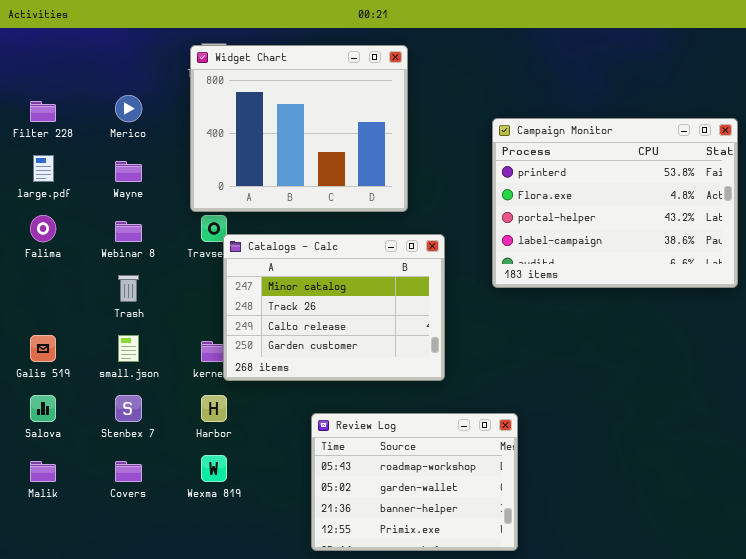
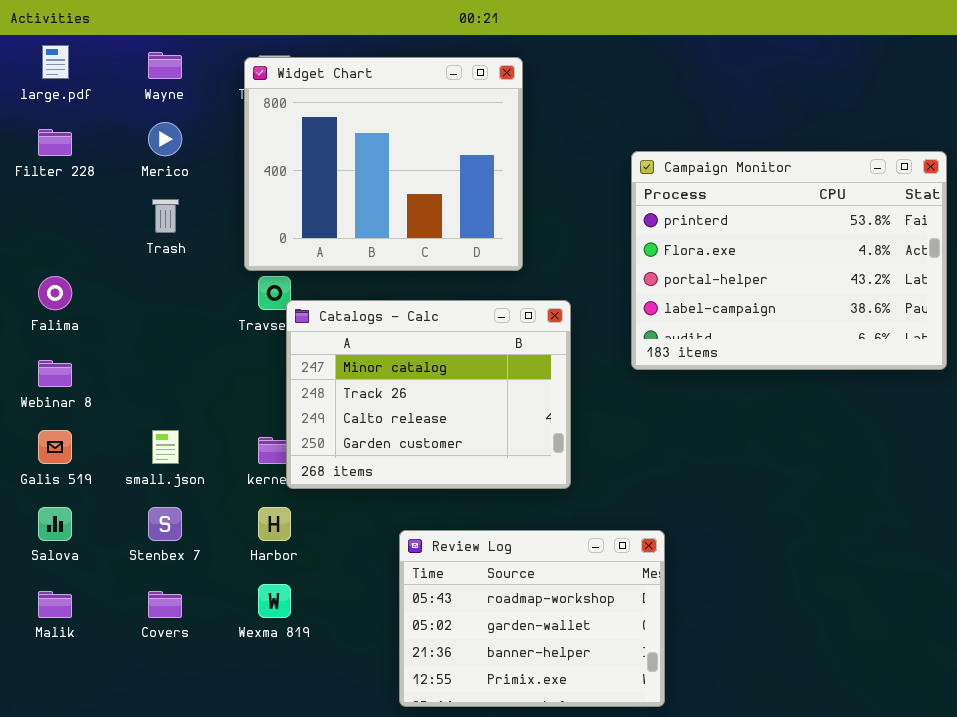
large.pdf: [33,155,54,182] -> [42,45,69,79], moved
Wayne: [115,161,142,182] -> [148,52,182,79], moved
Webinar 8: [115,221,142,242] -> [38,360,72,387], moved
Trash: [118,275,139,302] -> [152,199,179,233], moved

